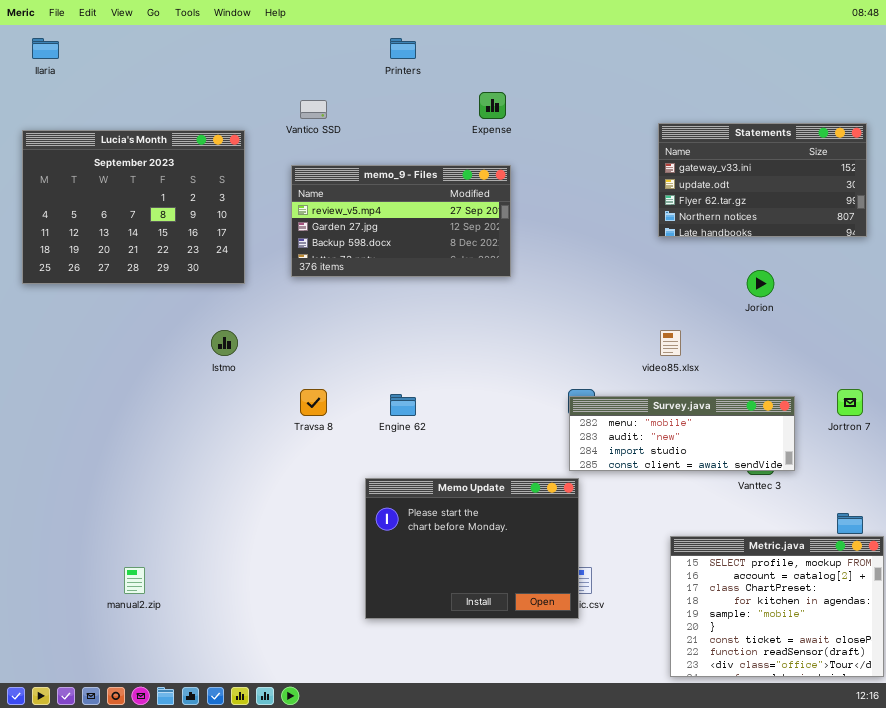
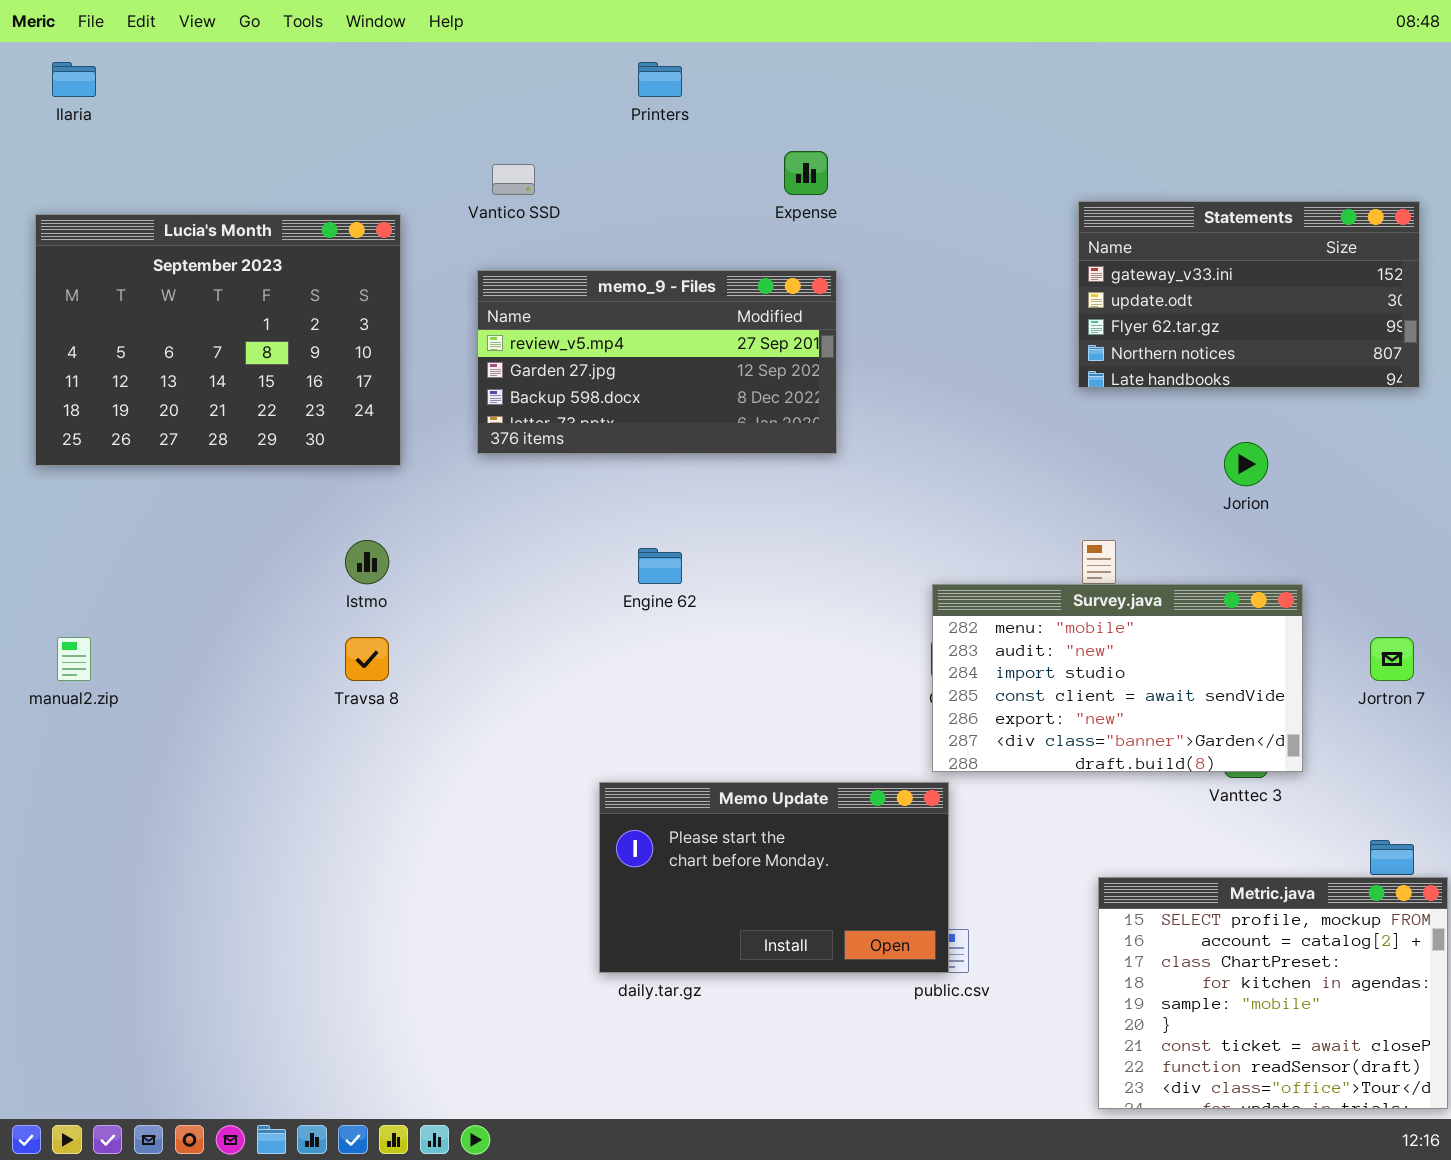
Travsa 8: [300,389,327,416] -> [345,637,389,681], moved
Engine 62: [390,394,416,416] -> [638,548,682,584], moved
Survey.java: [569,396,795,471] -> [932,584,1303,772], resized
Memo Update: [365,478,579,619] -> [599,782,949,973], resized
manual2.zip: [124,567,145,594] -> [57,637,91,681], moved

